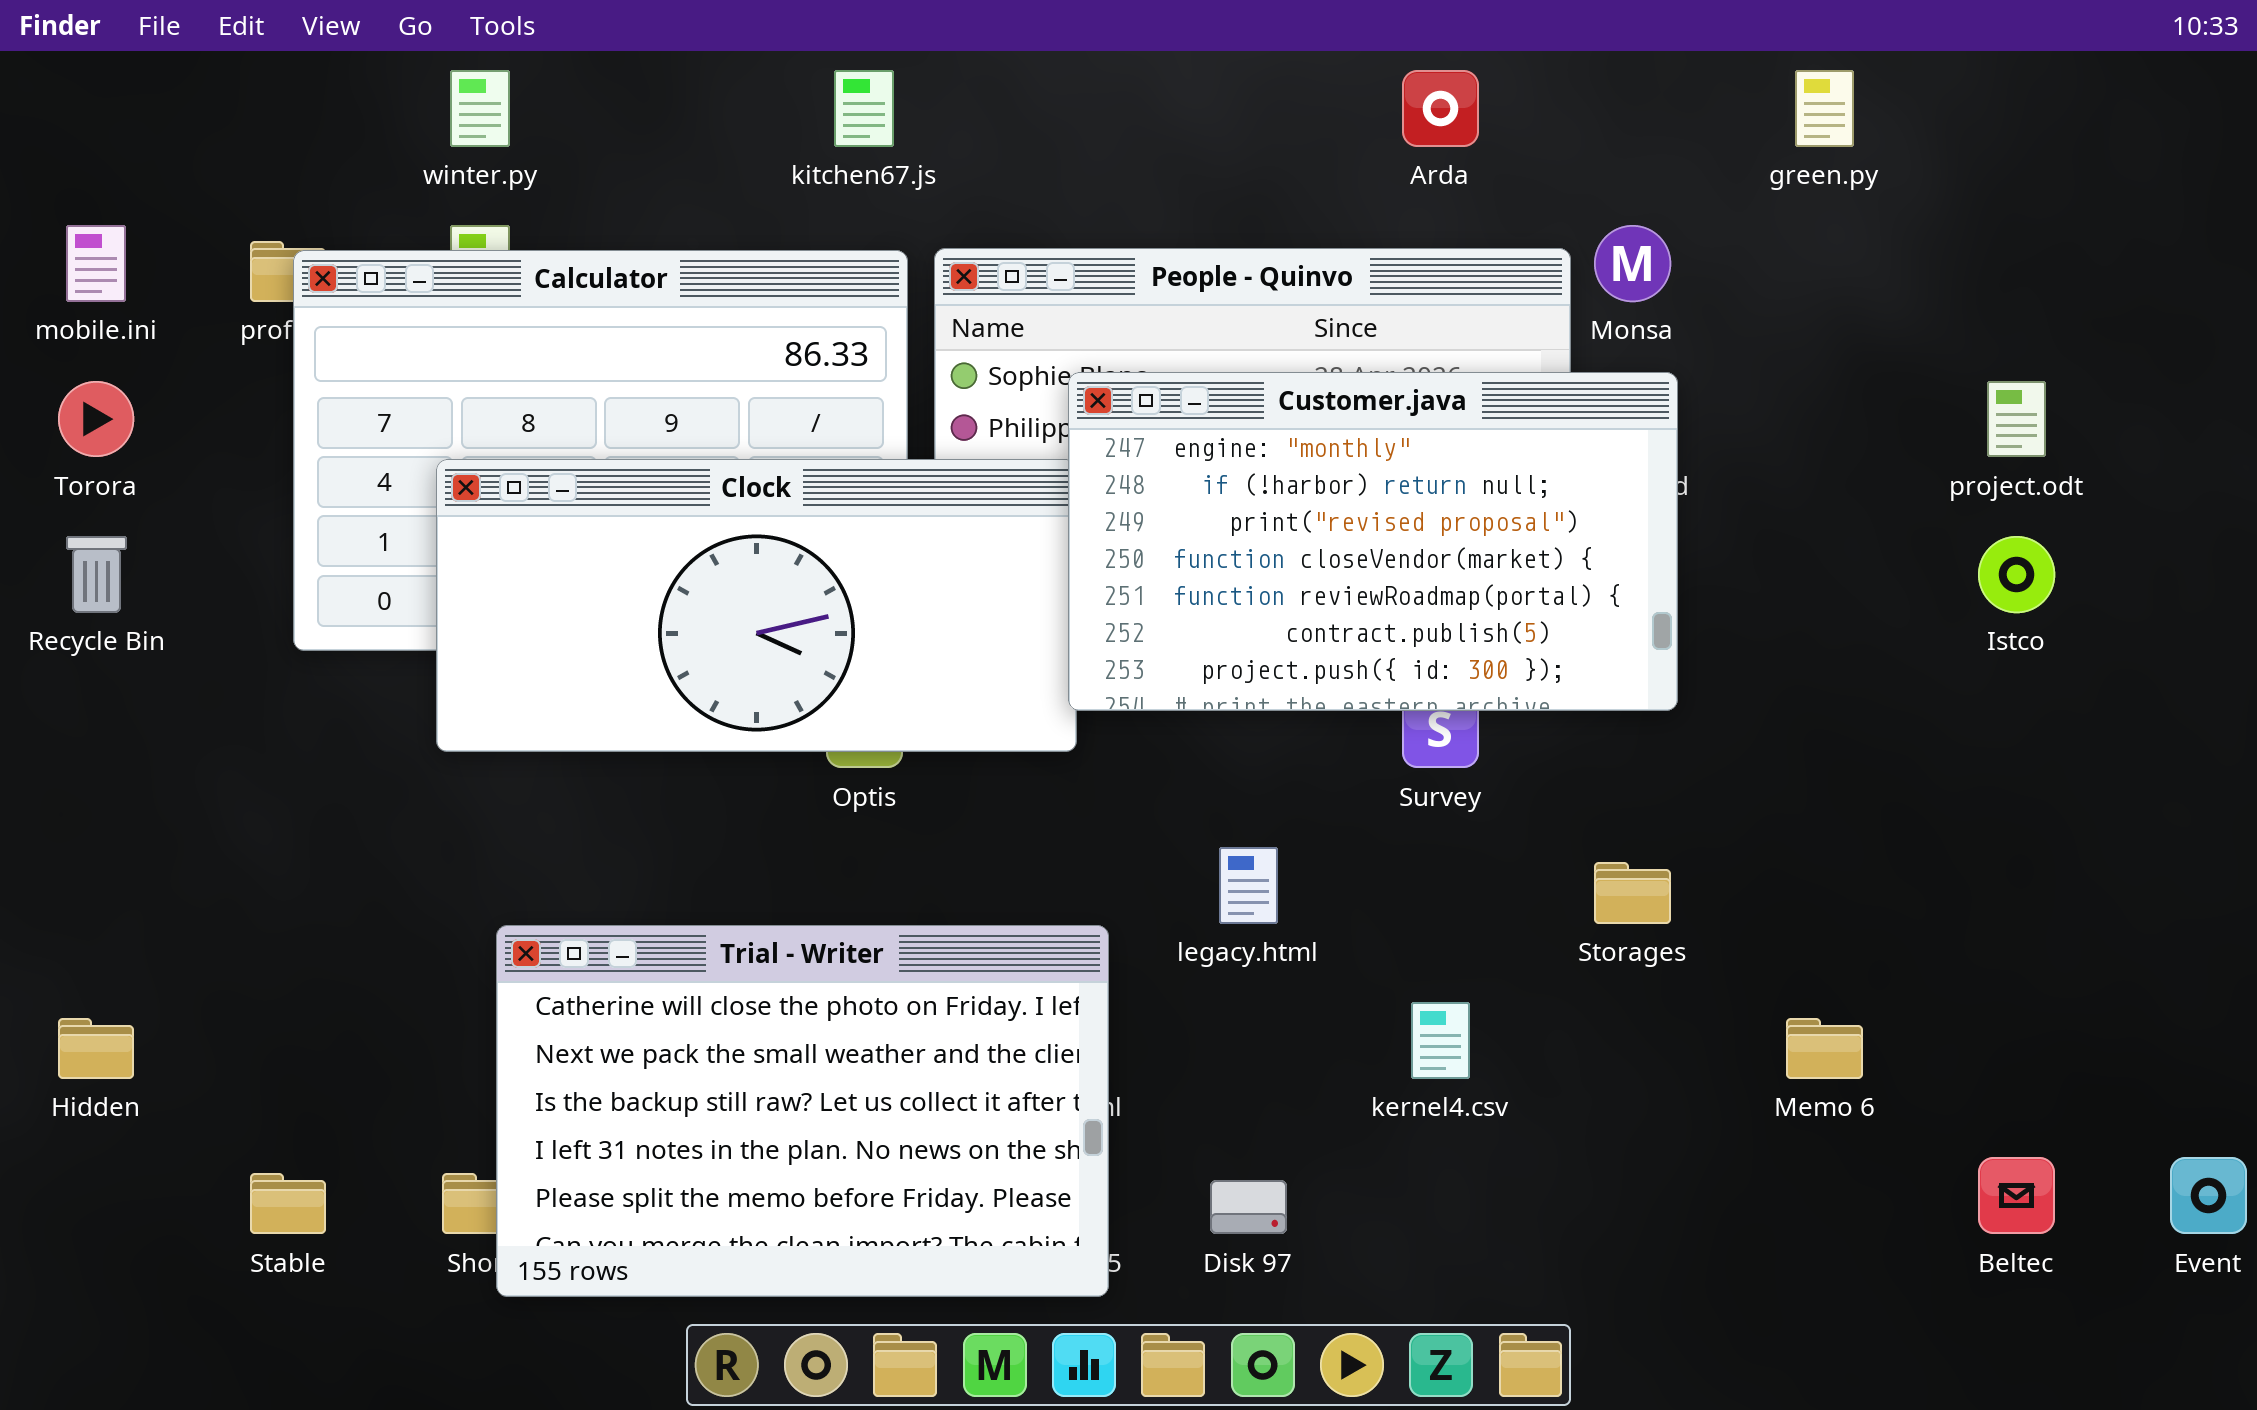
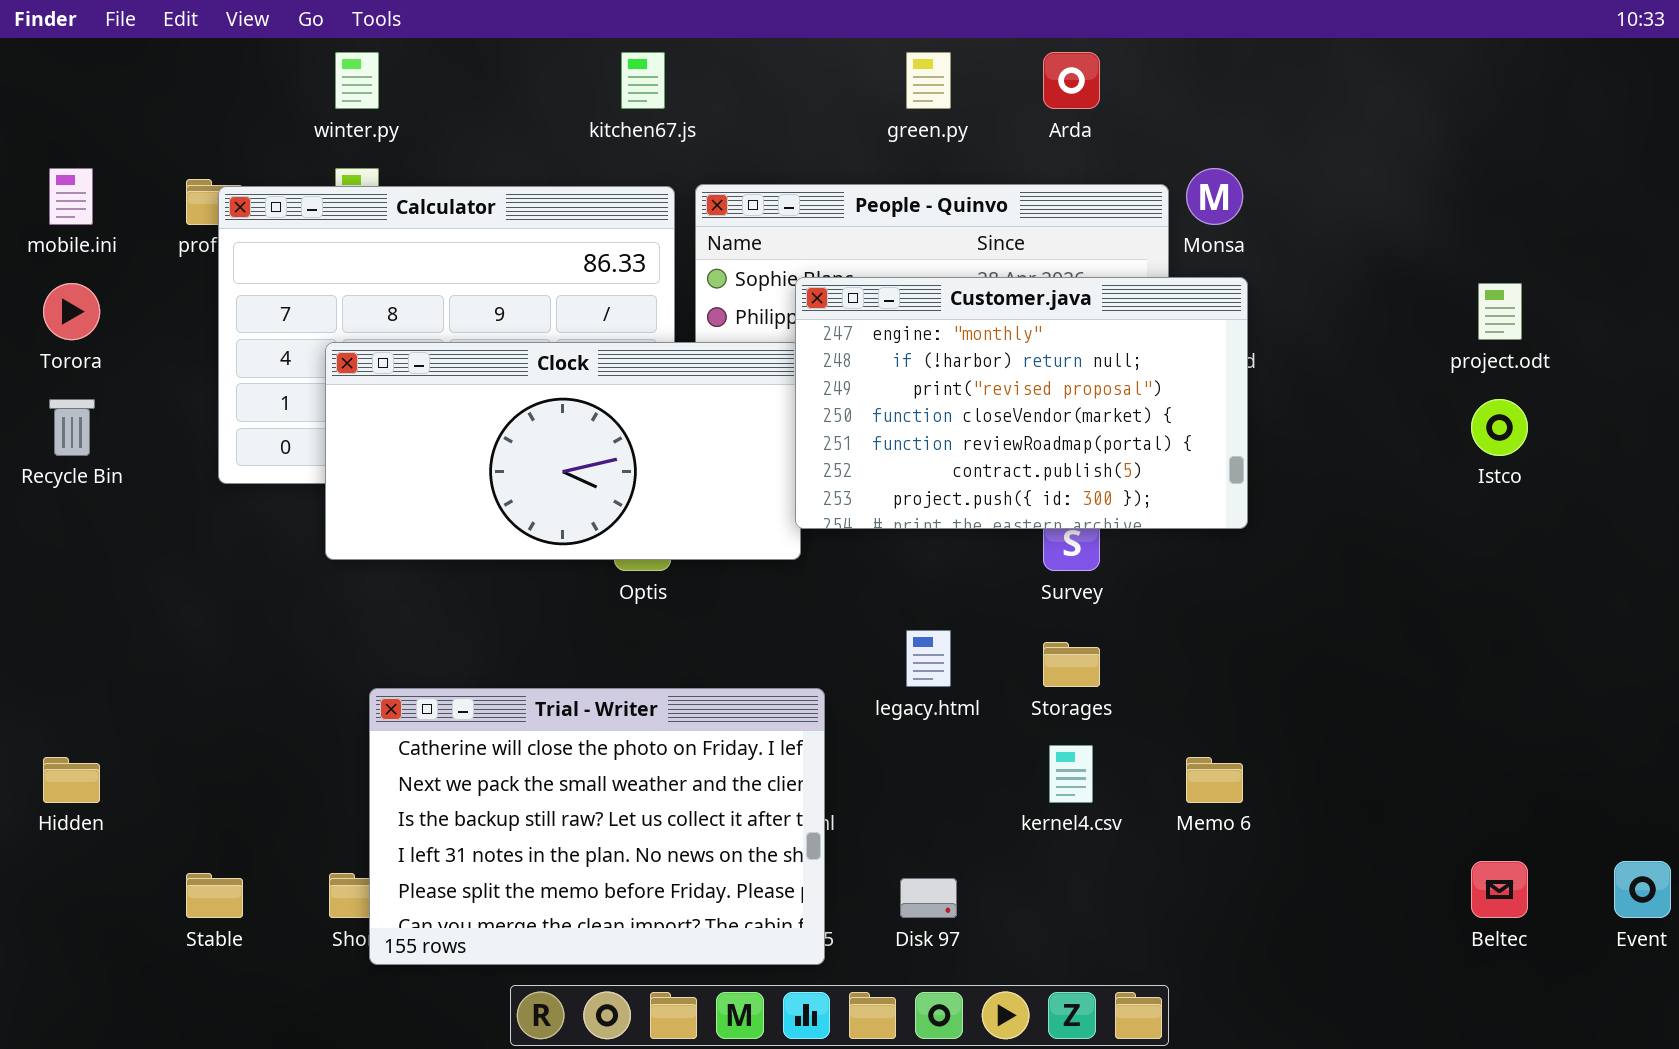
green.py: [1795,70,1854,147] -> [906,52,951,109], moved
Storages: [1594,862,1671,924] -> [1043,642,1100,687], moved
Memo 6: [1786,1018,1863,1079] -> [1186,757,1243,803], moved

